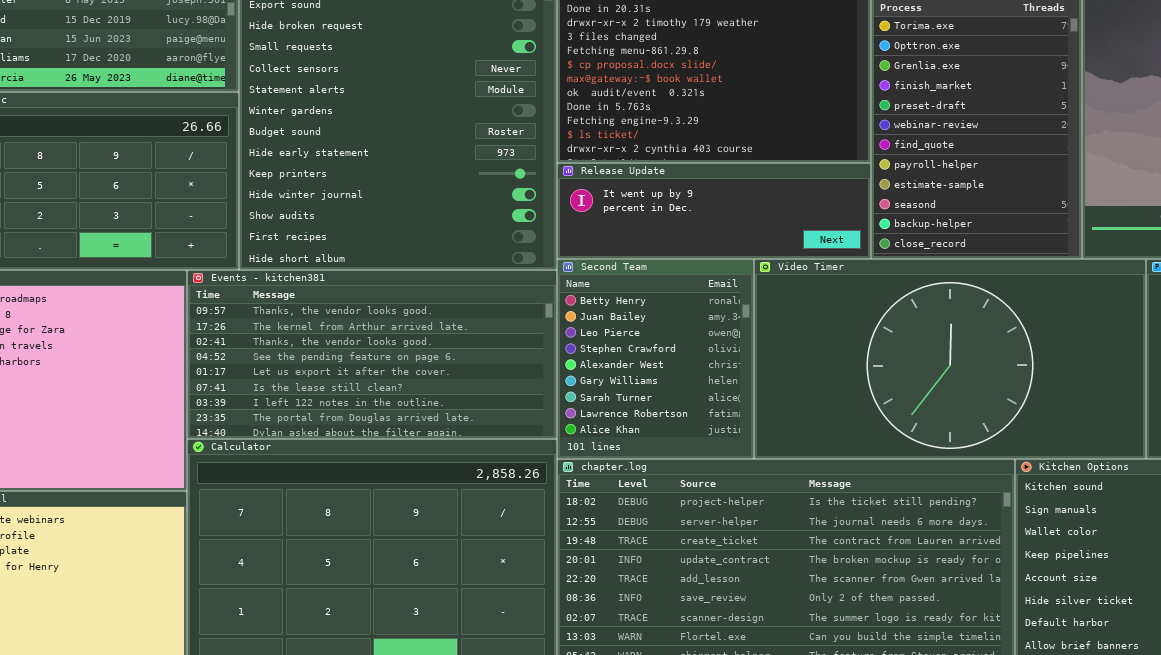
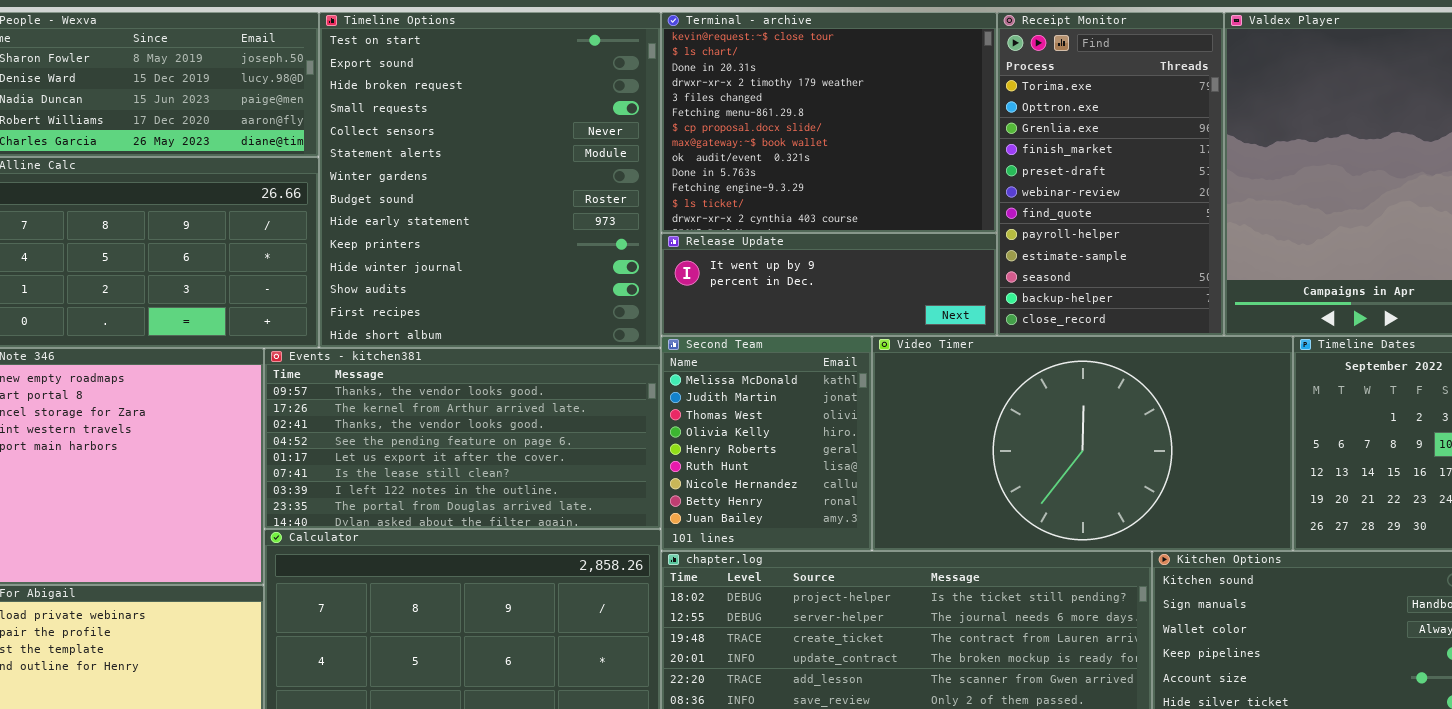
Second Team: [557,259,754,459] -> [661,336,872,551], scrolled up 7 rows

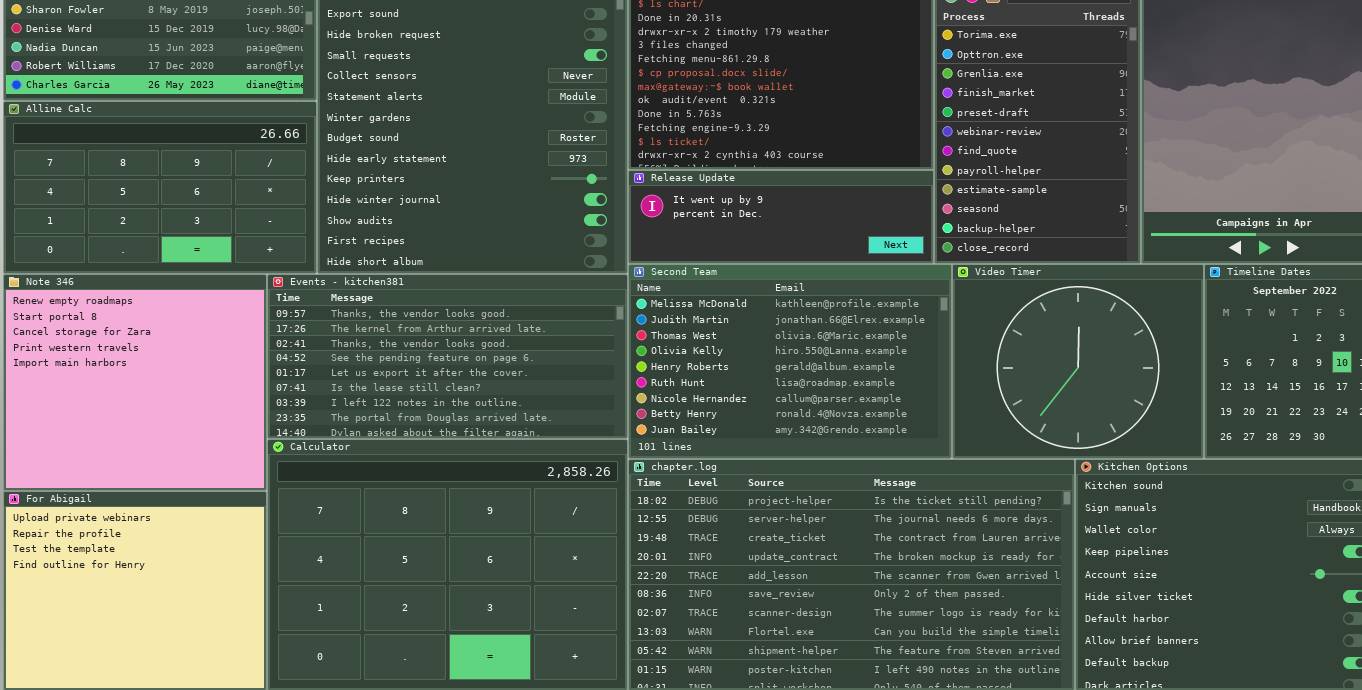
Second Team: [661,336,872,551] -> [628,264,952,459], resized
Video Timer: [872,336,1293,551] -> [952,264,1204,459], resized

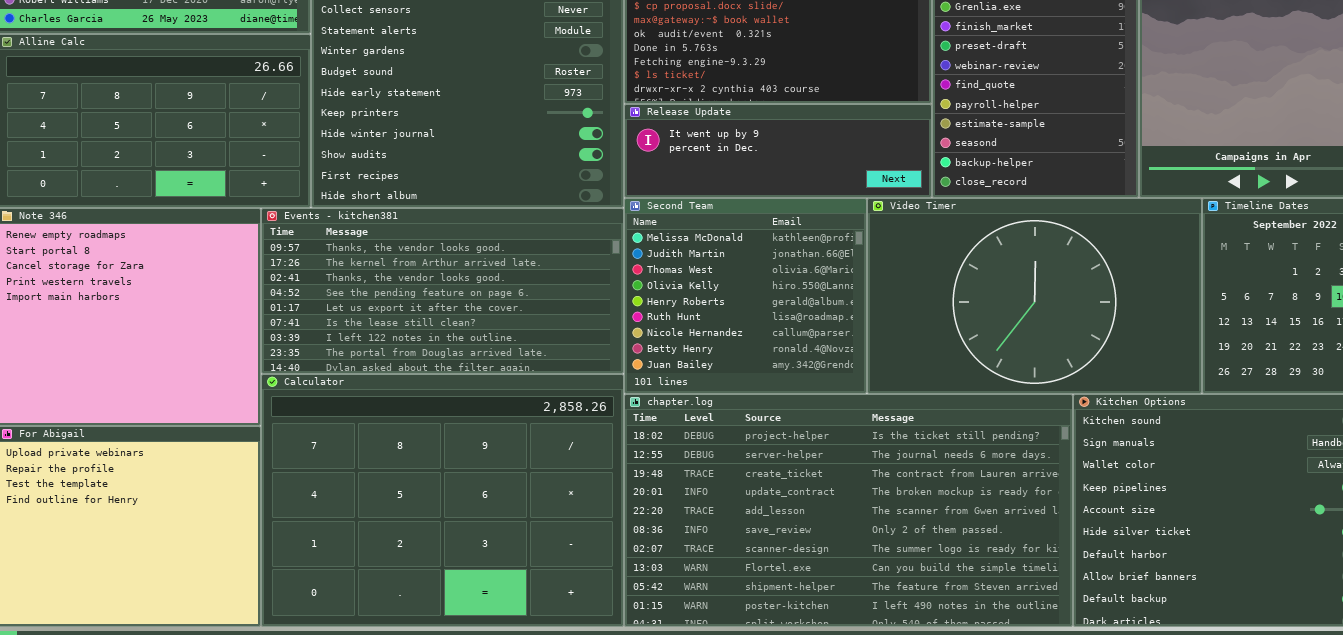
Second Team: [628,264,952,459] -> [624,198,867,394], resized
Video Timer: [952,264,1204,459] -> [867,198,1202,394], resized

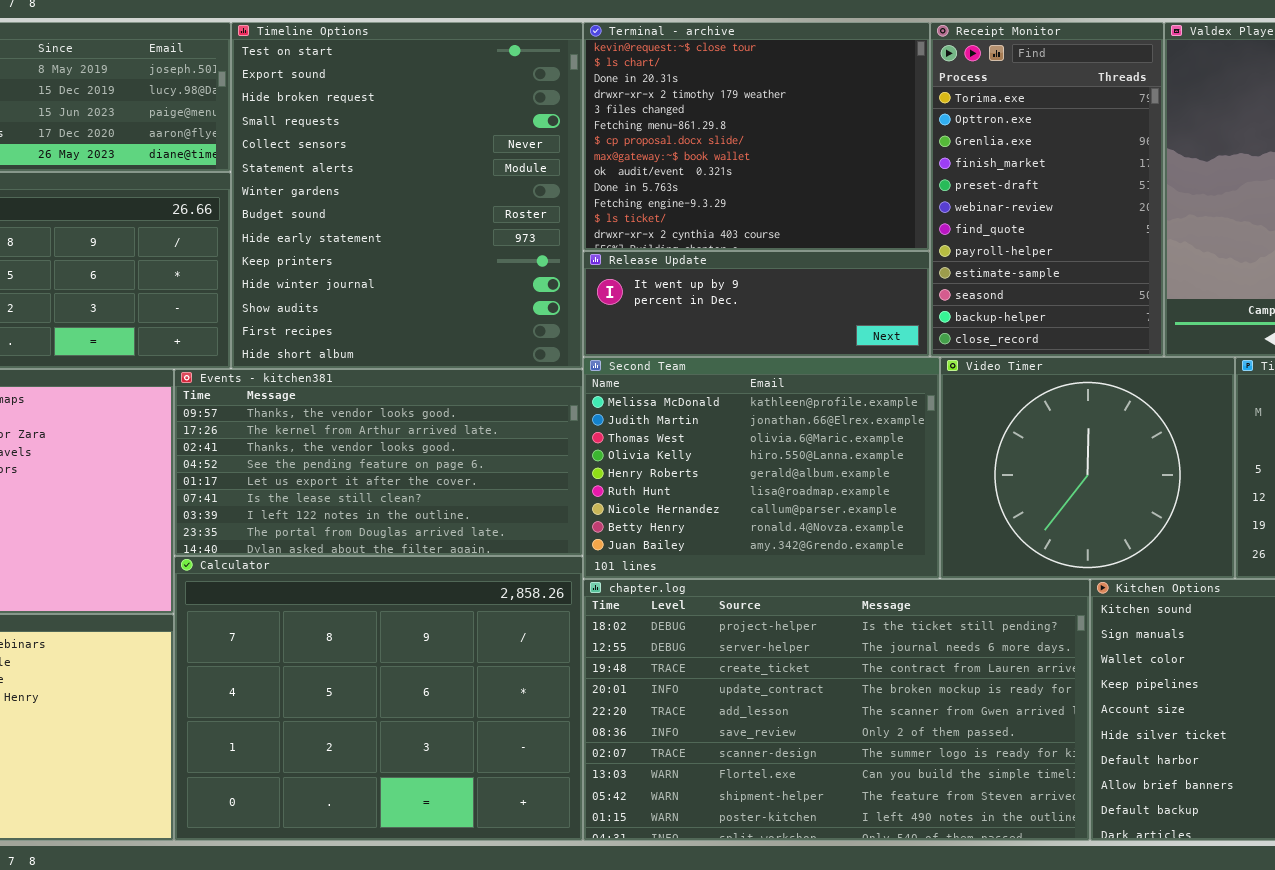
Second Team: [624,198,867,394] -> [583,357,940,579], resized
Video Timer: [867,198,1202,394] -> [940,357,1235,579], resized

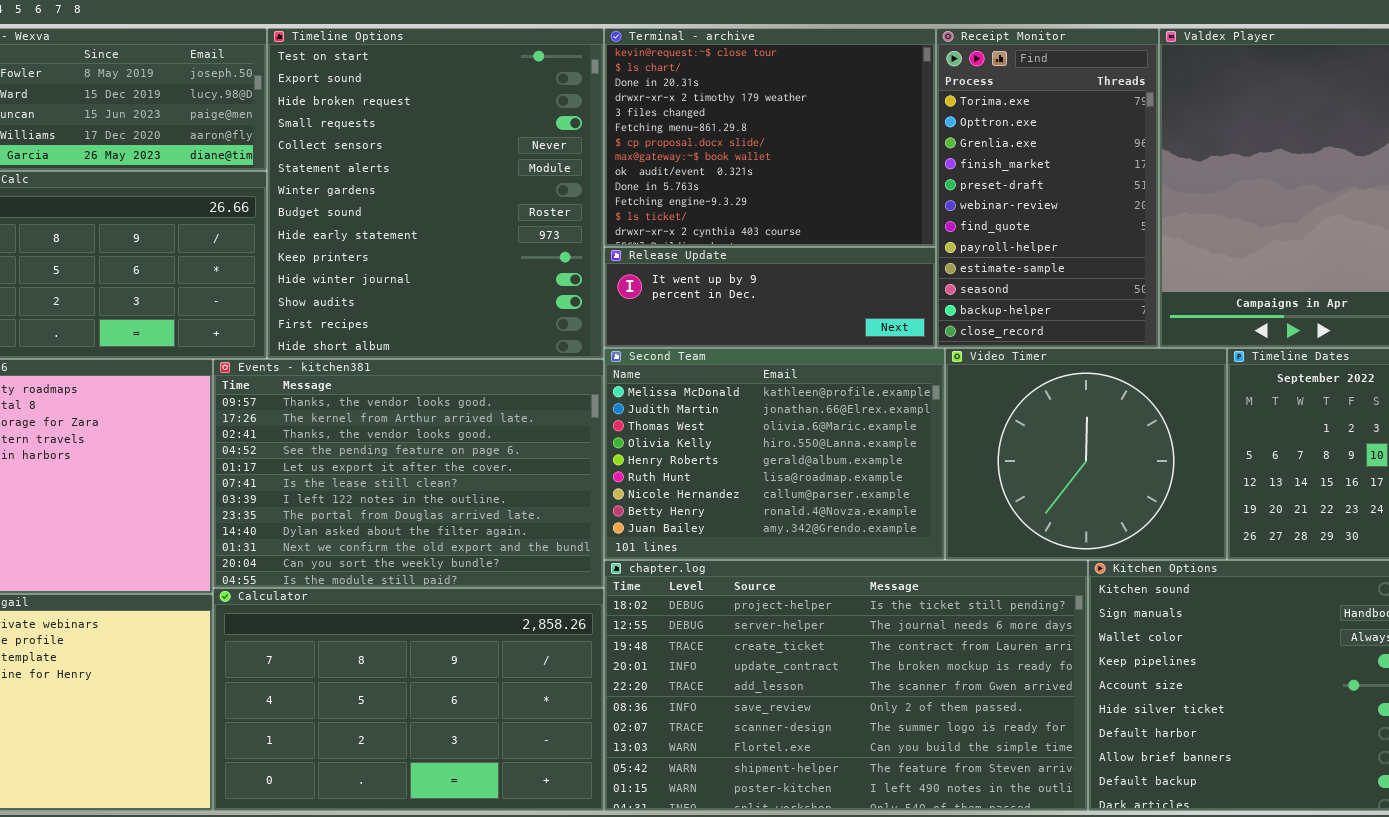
Events - kitchen381: [174,369,583,556] -> [213,359,604,588], resized
Calculator: [174,556,583,841] -> [213,588,604,811], resized

